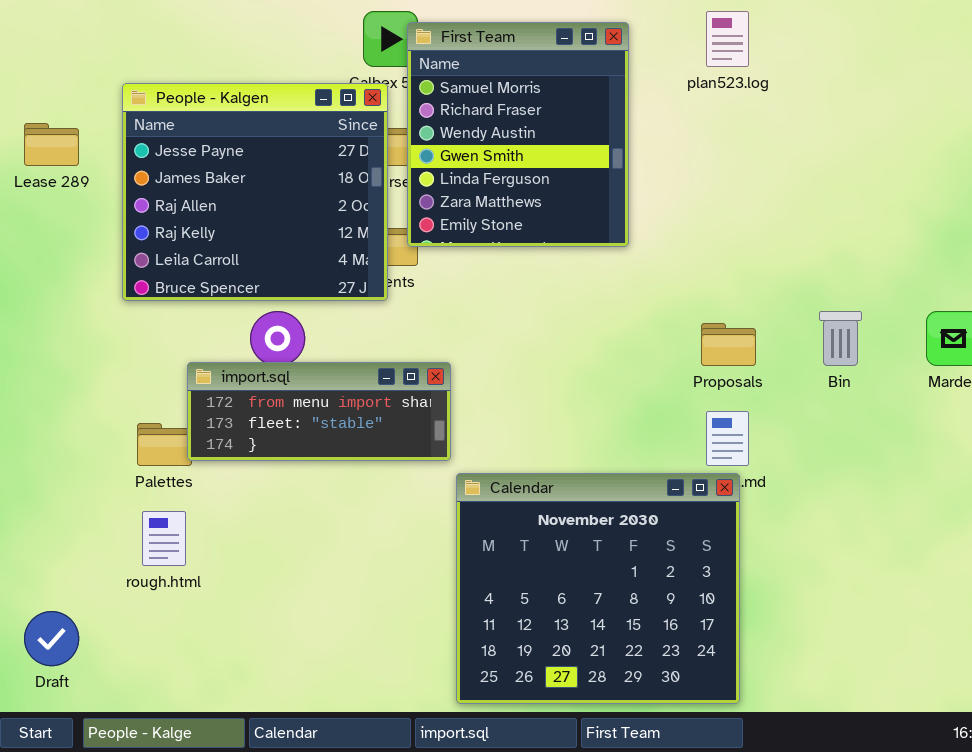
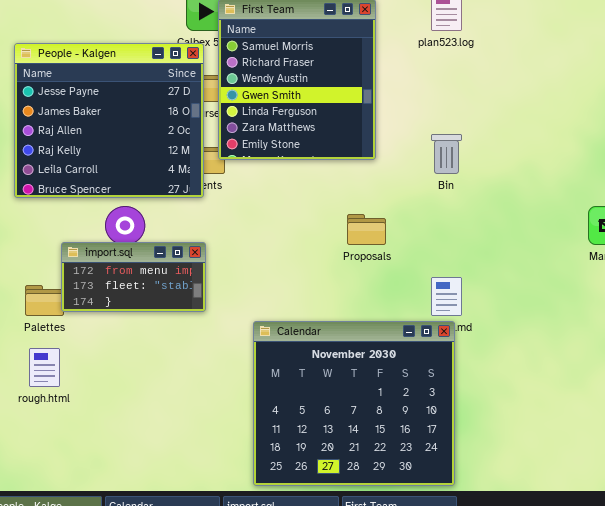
Bin: [819,311,862,366] -> [431,134,462,174], moved
Proposals: [701,323,756,366] -> [347,214,386,245], moved
import.sql: [187,362,451,461] -> [61,242,206,312], resized

